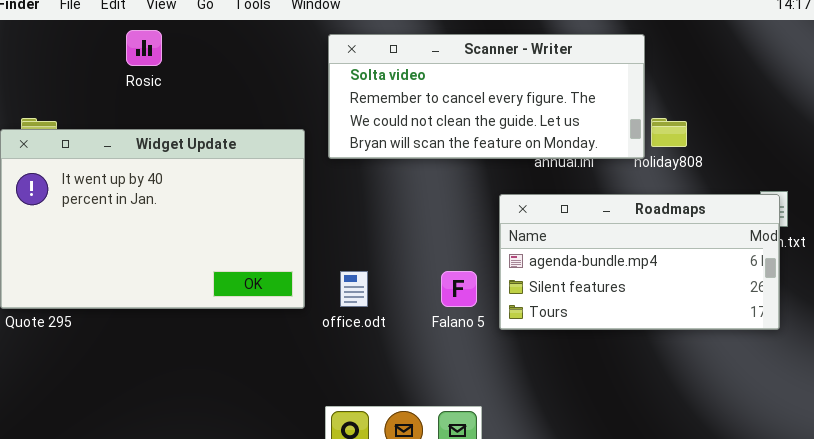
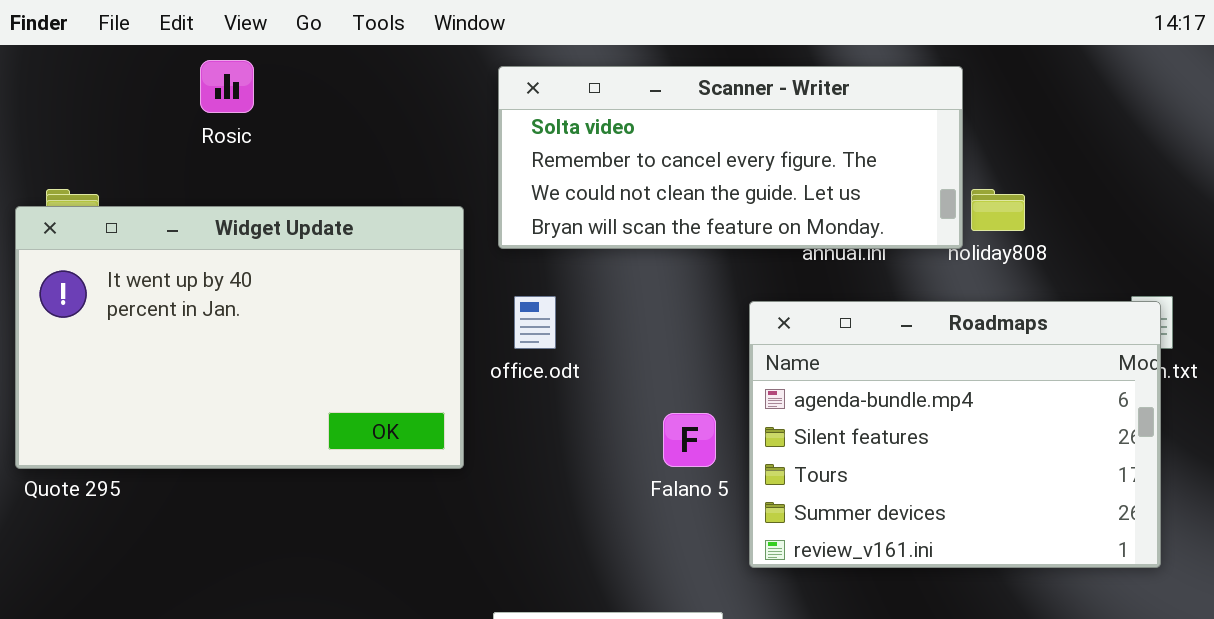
Roadmaps: [499,194,780,330] -> [749,301,1161,568], resized
office.odt: [340,271,368,307] -> [514,296,556,349], moved

